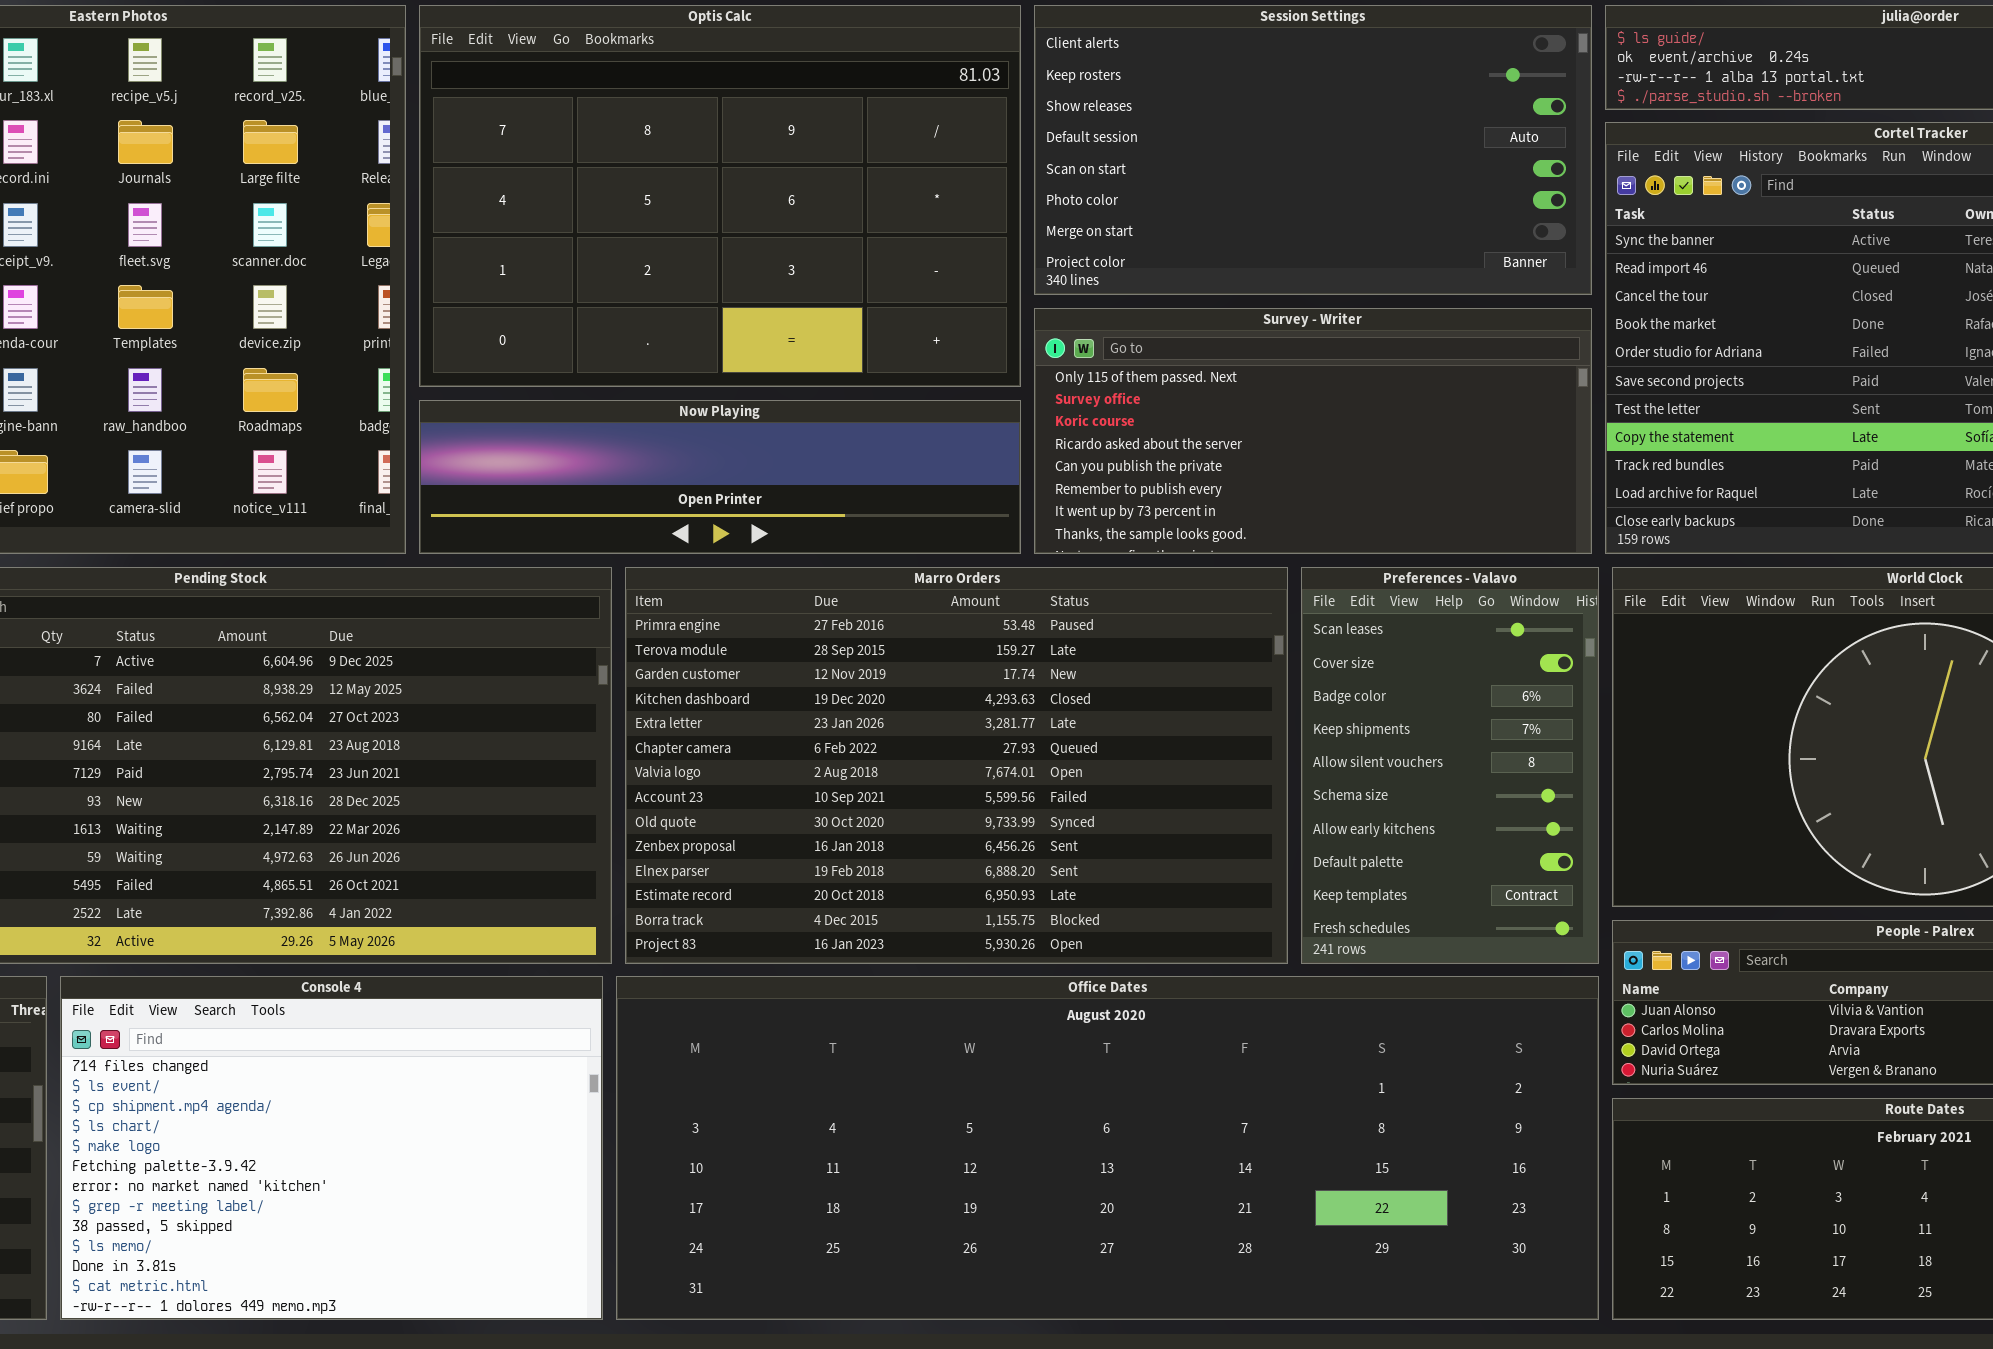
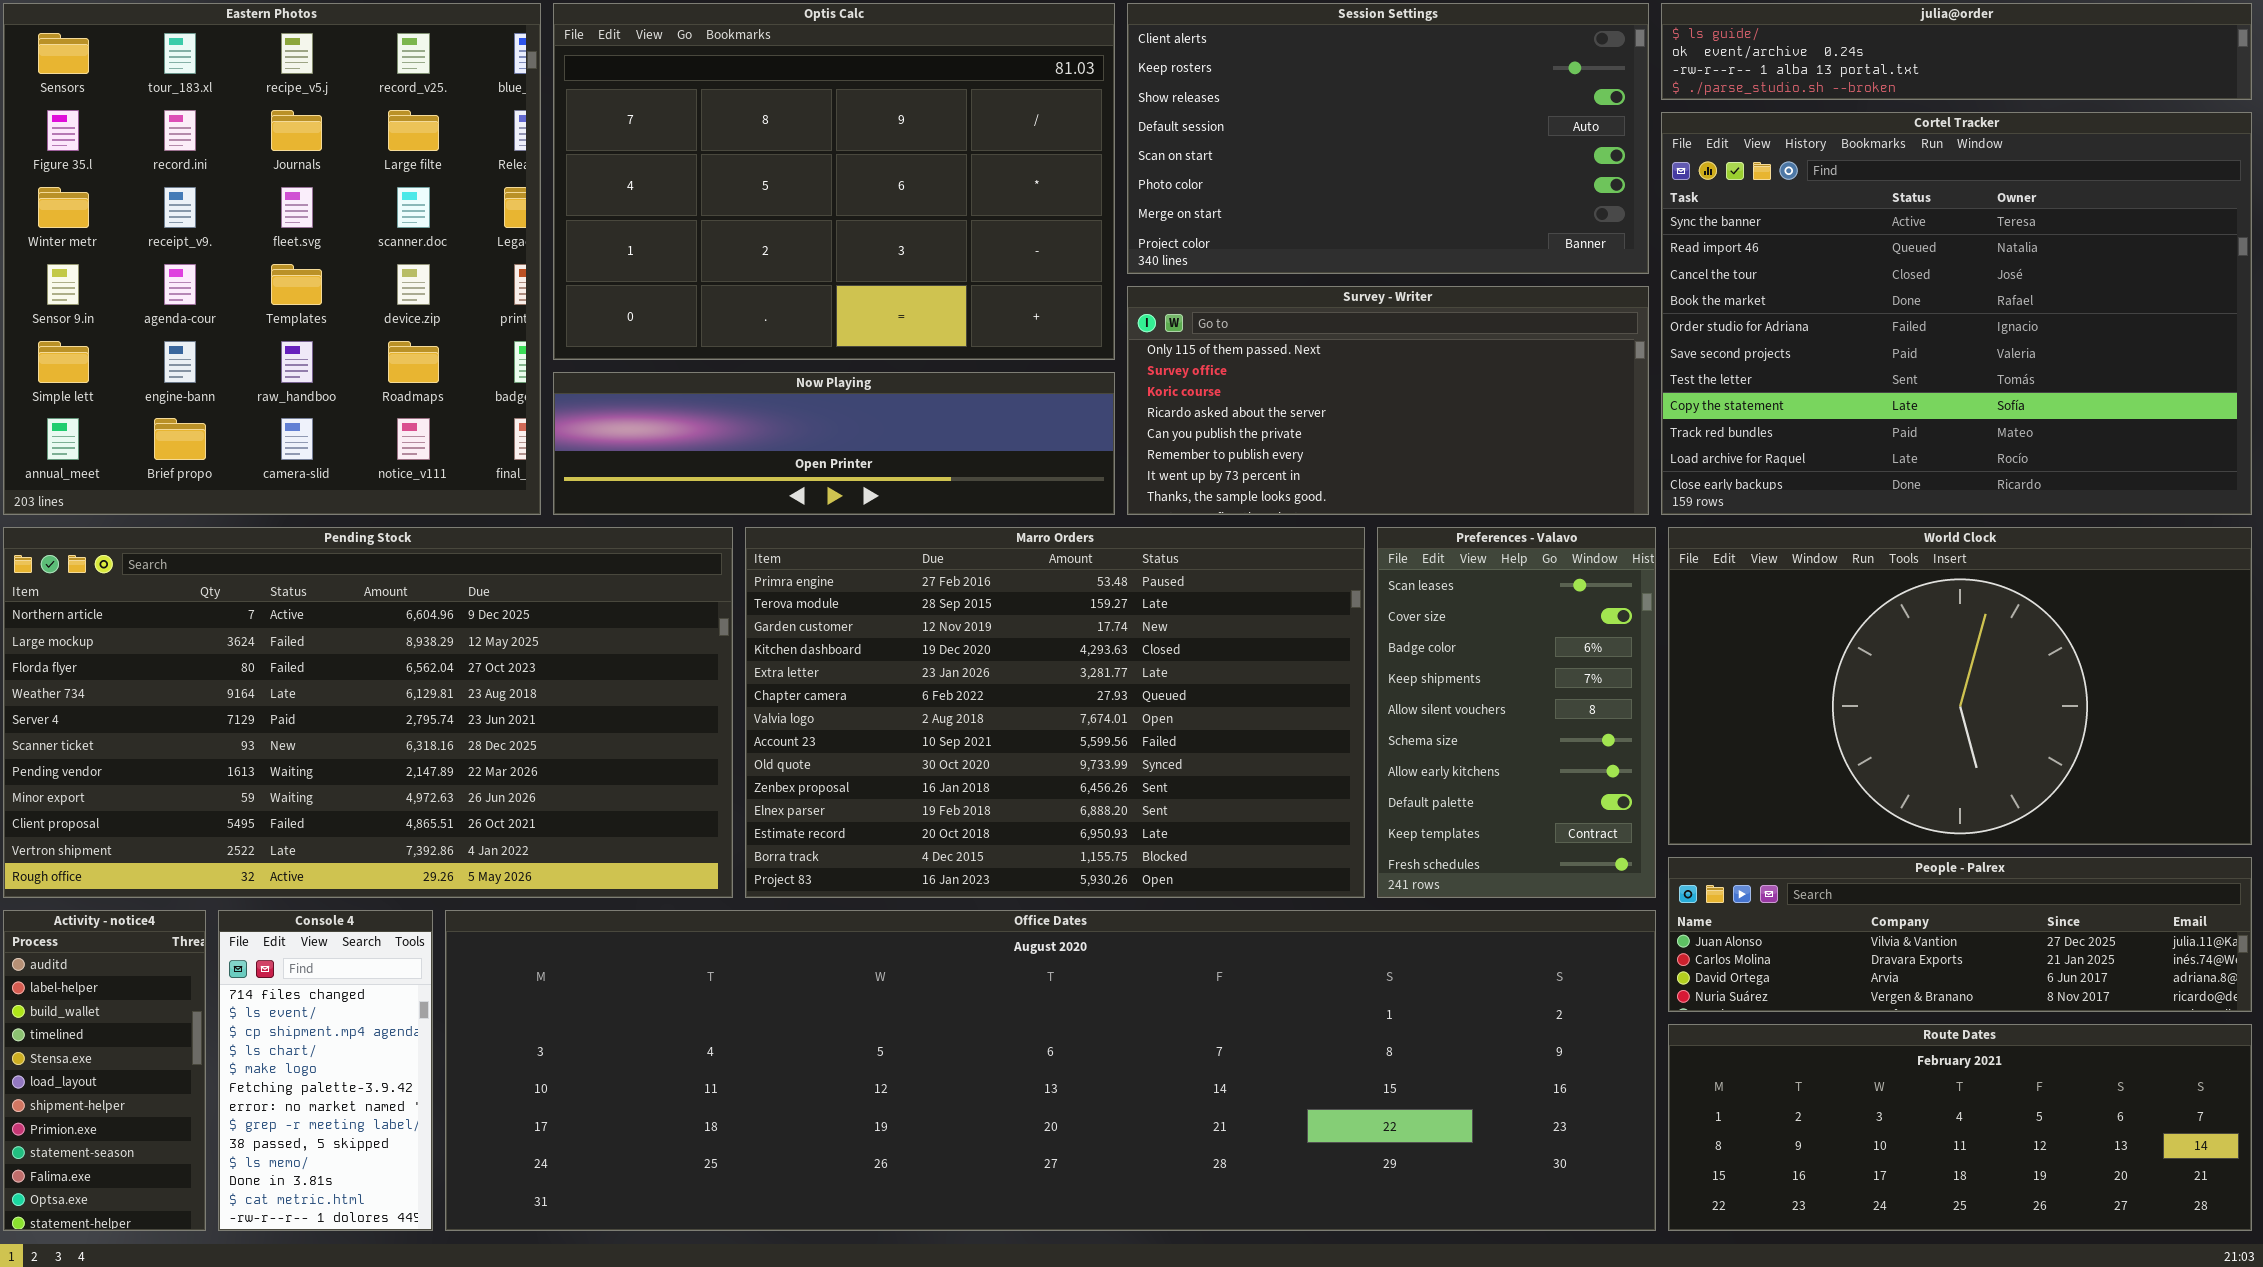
Console 4: [60,976,603,1320] -> [218,910,433,1231], resized
Office Dates: [616,976,1599,1320] -> [445,910,1656,1231], resized

